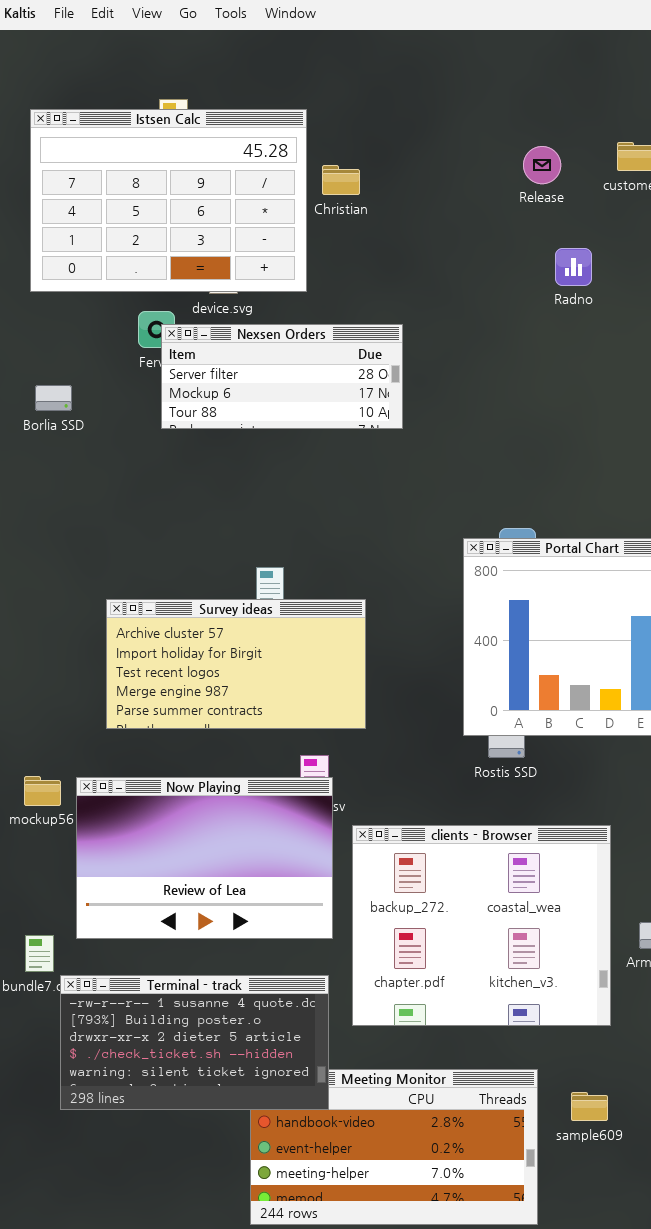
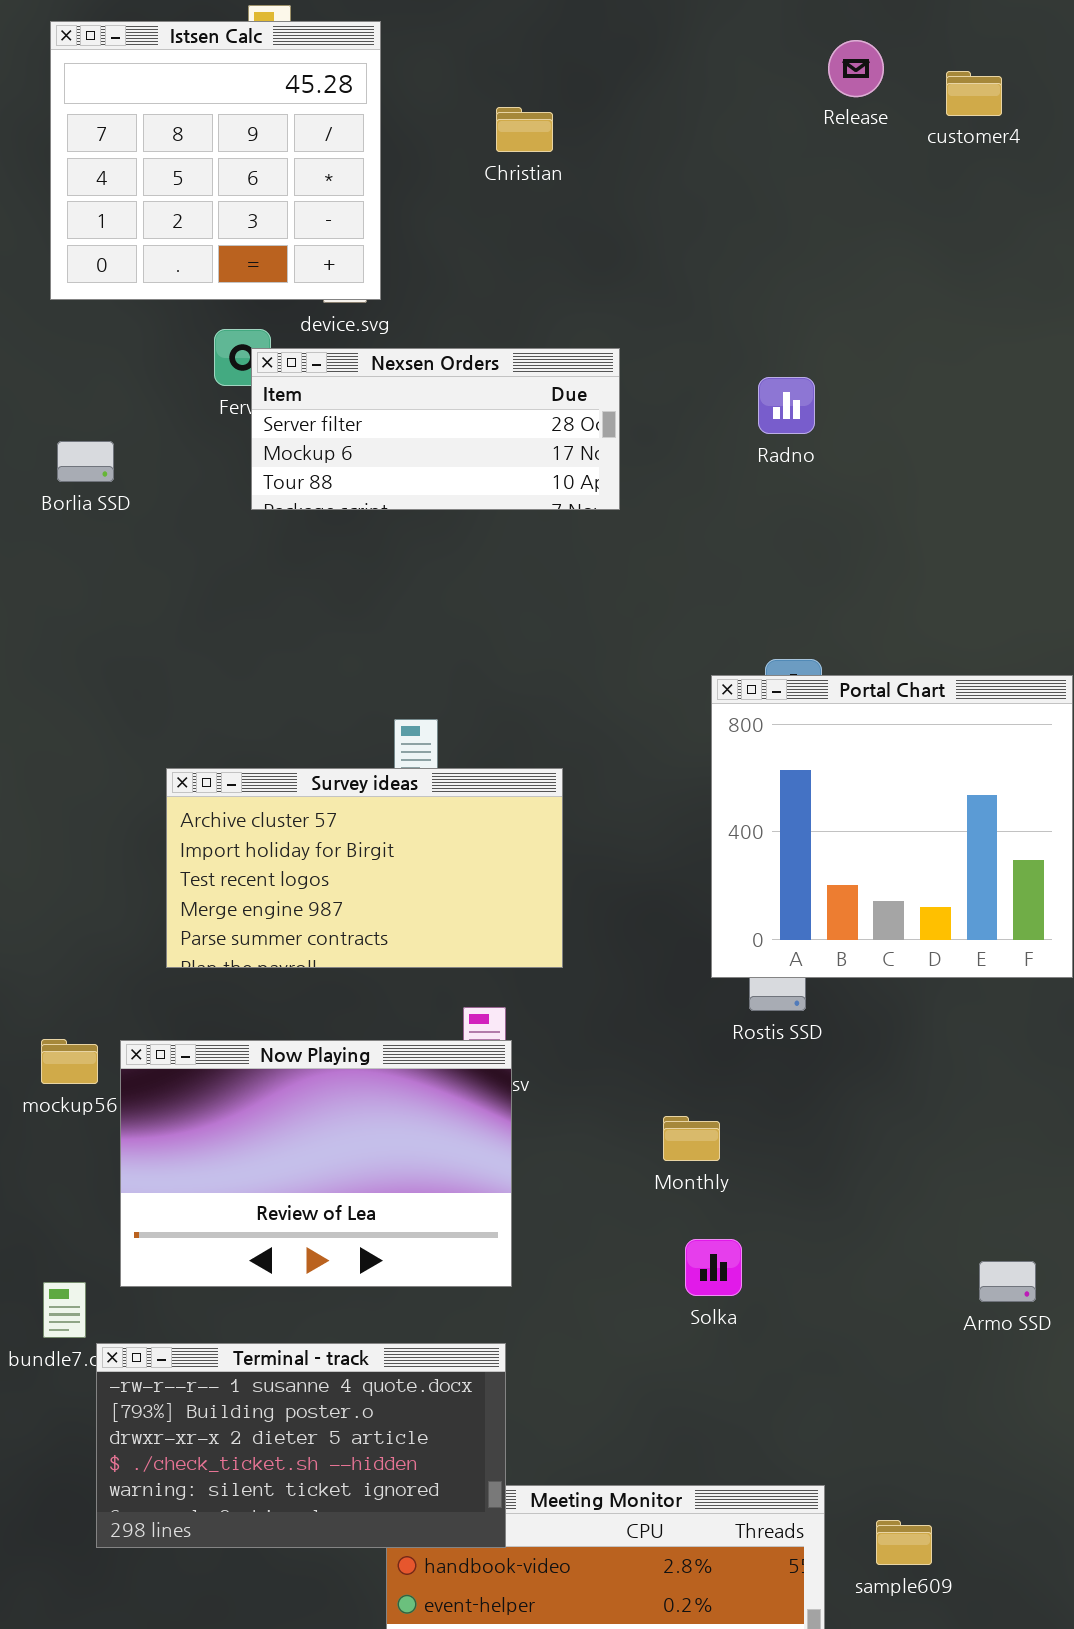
Istsen Calc: [30,109,307,292] -> [50,21,381,300], resized
Release: [523,146,561,184] -> [828,40,884,97], moved
Radno: [555,248,592,286] -> [758,377,815,434], moved
clients - Browser: [352,825,611,1026] -> none, closed

